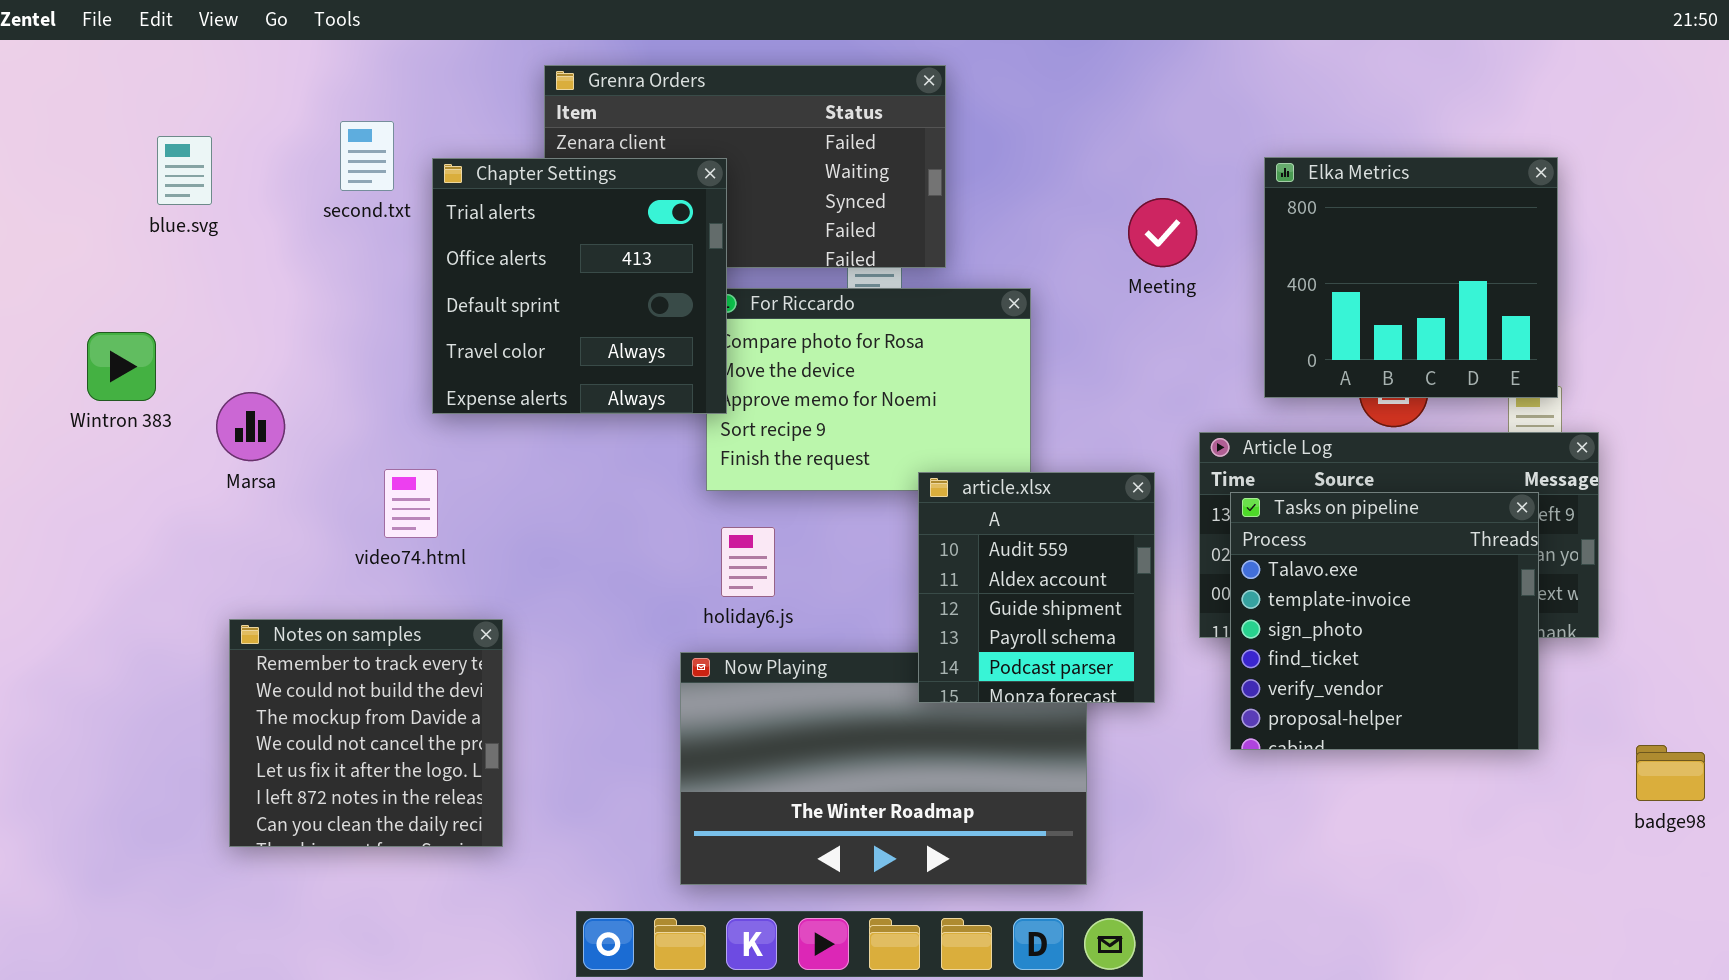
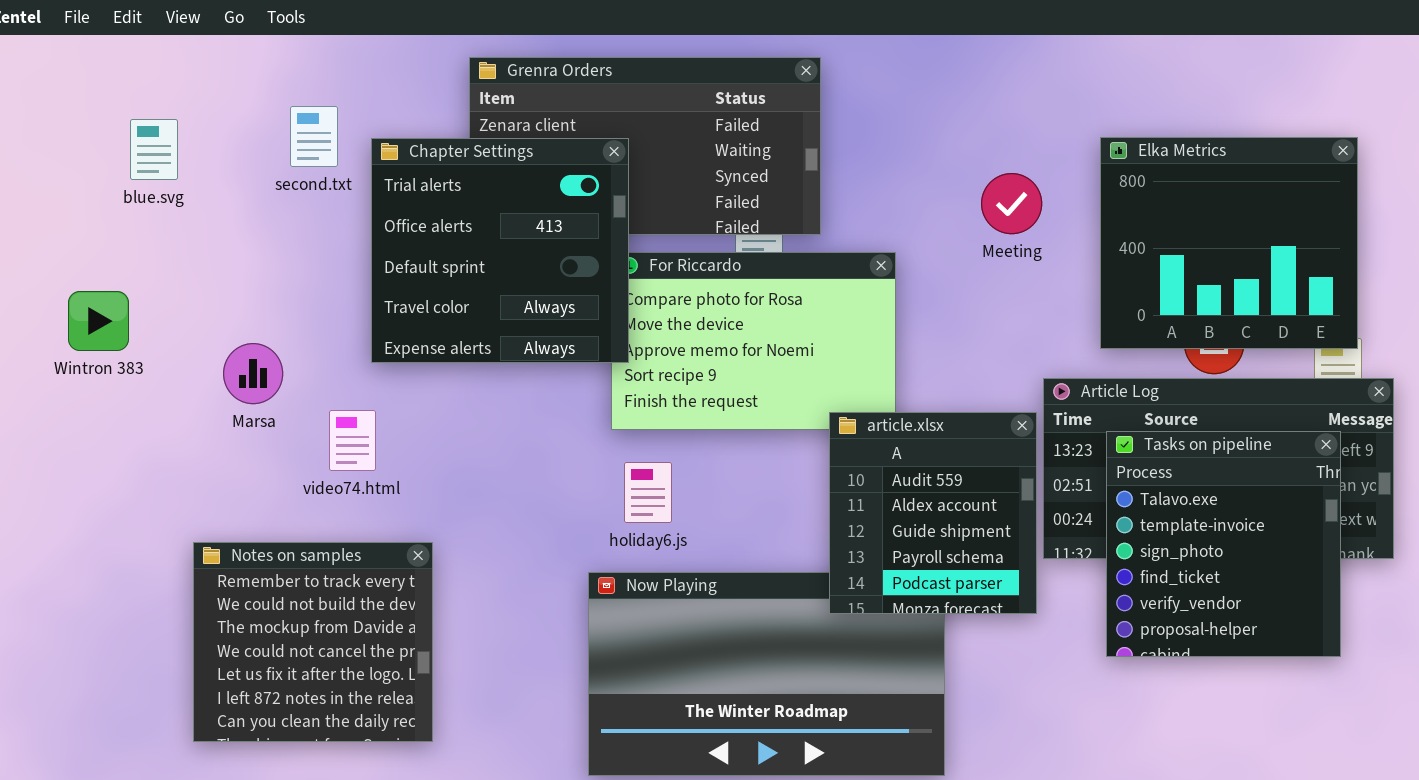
Marsa: [216,392,285,461] -> [223,343,283,404], moved
article.xlsx: [918,472,1155,703] -> [829,412,1037,614], moved
Tasks on pipeline: [1230,492,1539,750] -> [1106,431,1341,657], resized

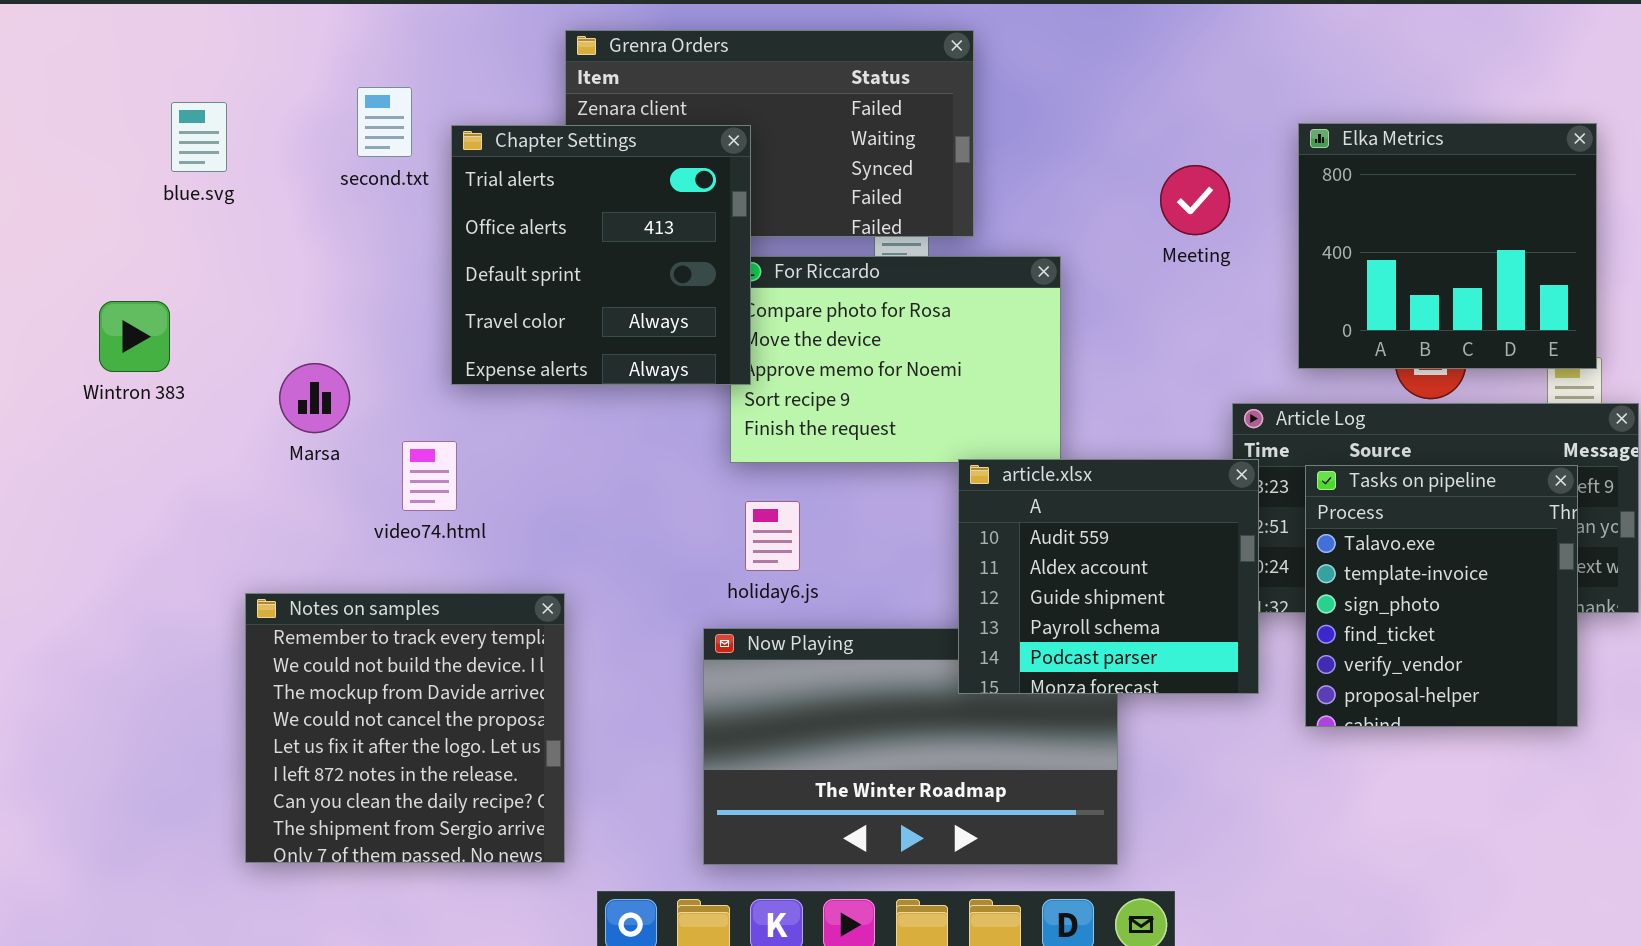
article.xlsx: [829,412,1037,614] -> [958,459,1259,694], moved, resized
Notes on samples: [193,542,433,742] -> [245,593,565,863], resized

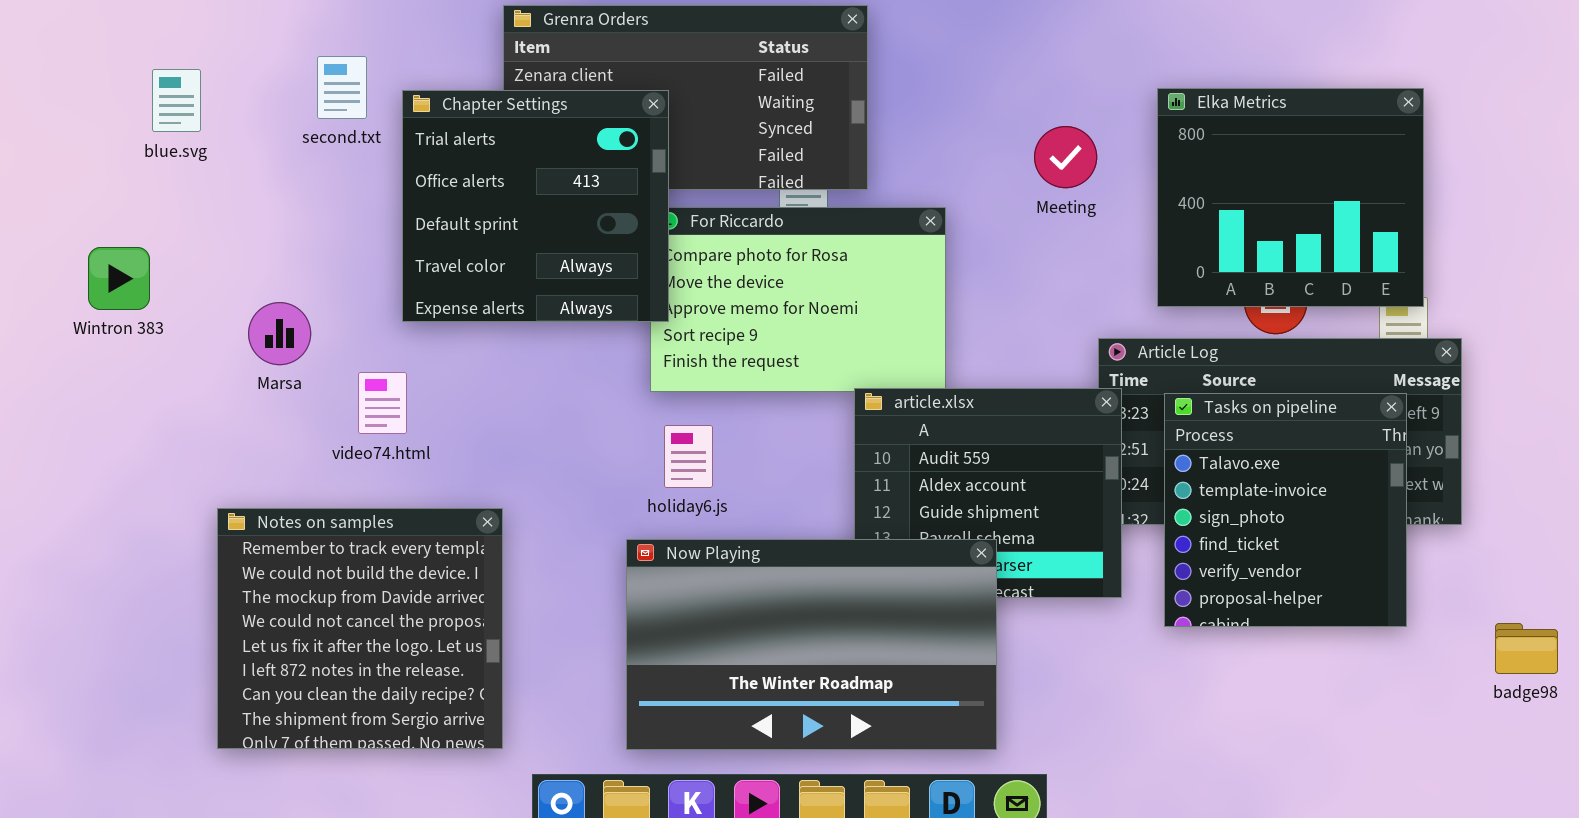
Now Playing: [703,628,1118,865] -> [626,539,997,750], raised

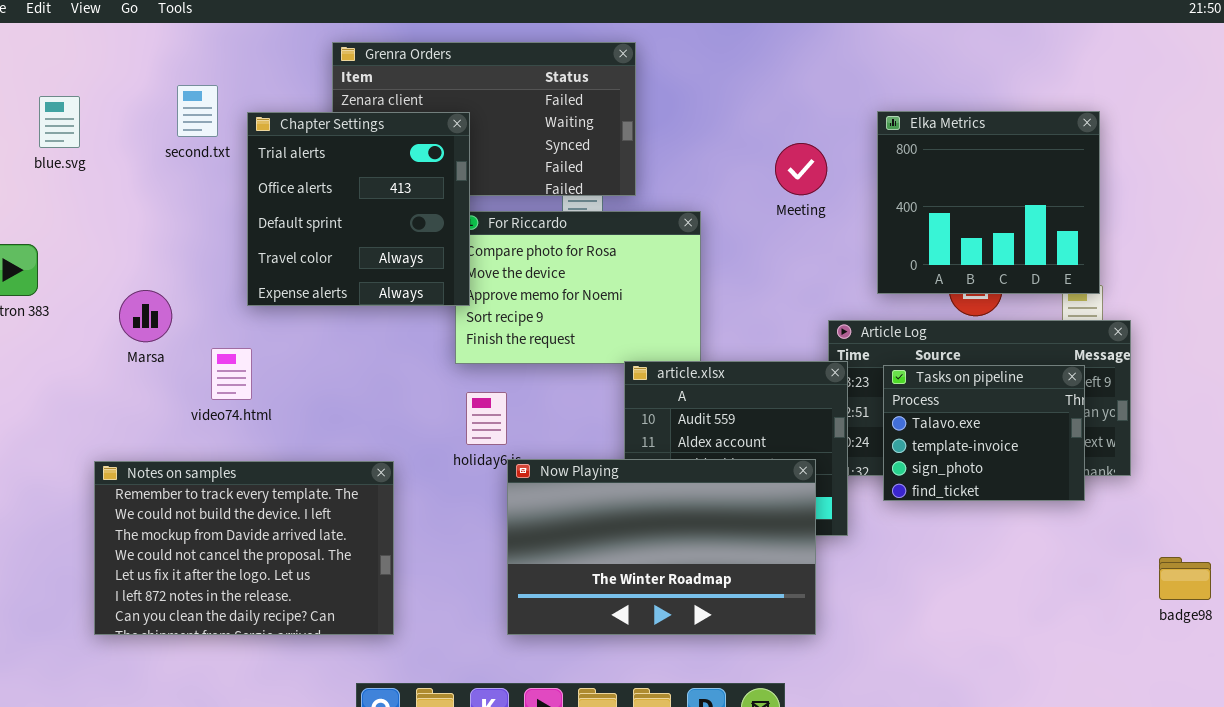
Tasks on pipeline: [1164,393,1407,627] -> [883,365,1085,501], resized
Notes on samples: [217,508,503,749] -> [94,461,394,635], resized
Now Playing: [626,539,997,750] -> [507,459,816,635], moved

